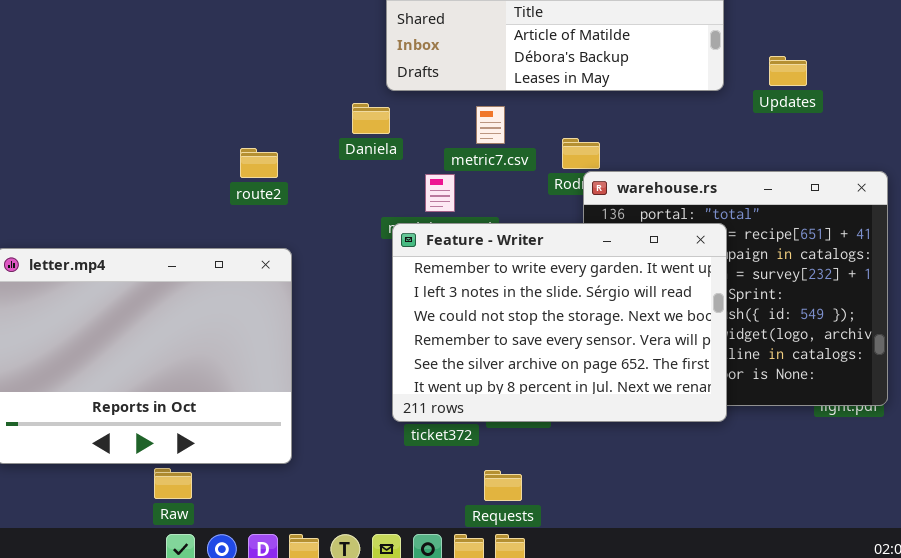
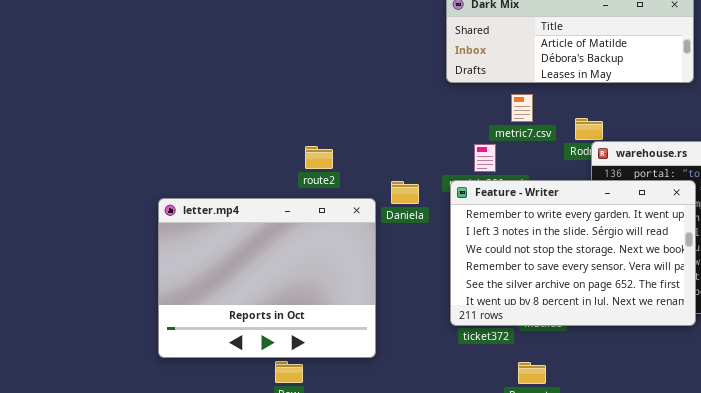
Daniela: [352,103,390,134] -> [391,181,419,204], moved
route2: [240,148,278,178] -> [305,146,333,169], moved

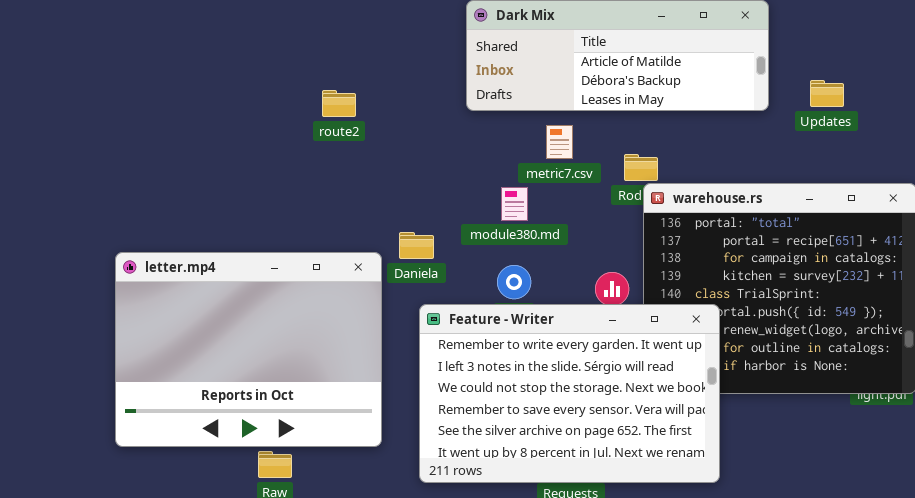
route2: [305,146,333,169] -> [322,90,356,117], moved
Feature - Writer: [450,180,696,326] -> [419,304,720,483], moved

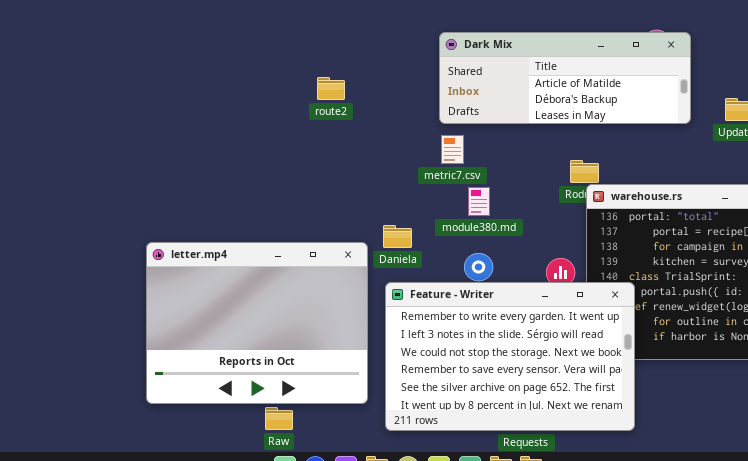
route2: [322,90,356,117] -> [317,77,345,100], moved
metric7.csv: [546,125,573,159] -> [441,135,464,164], moved
Feature - Writer: [419,304,720,483] -> [385,282,635,431], moved

